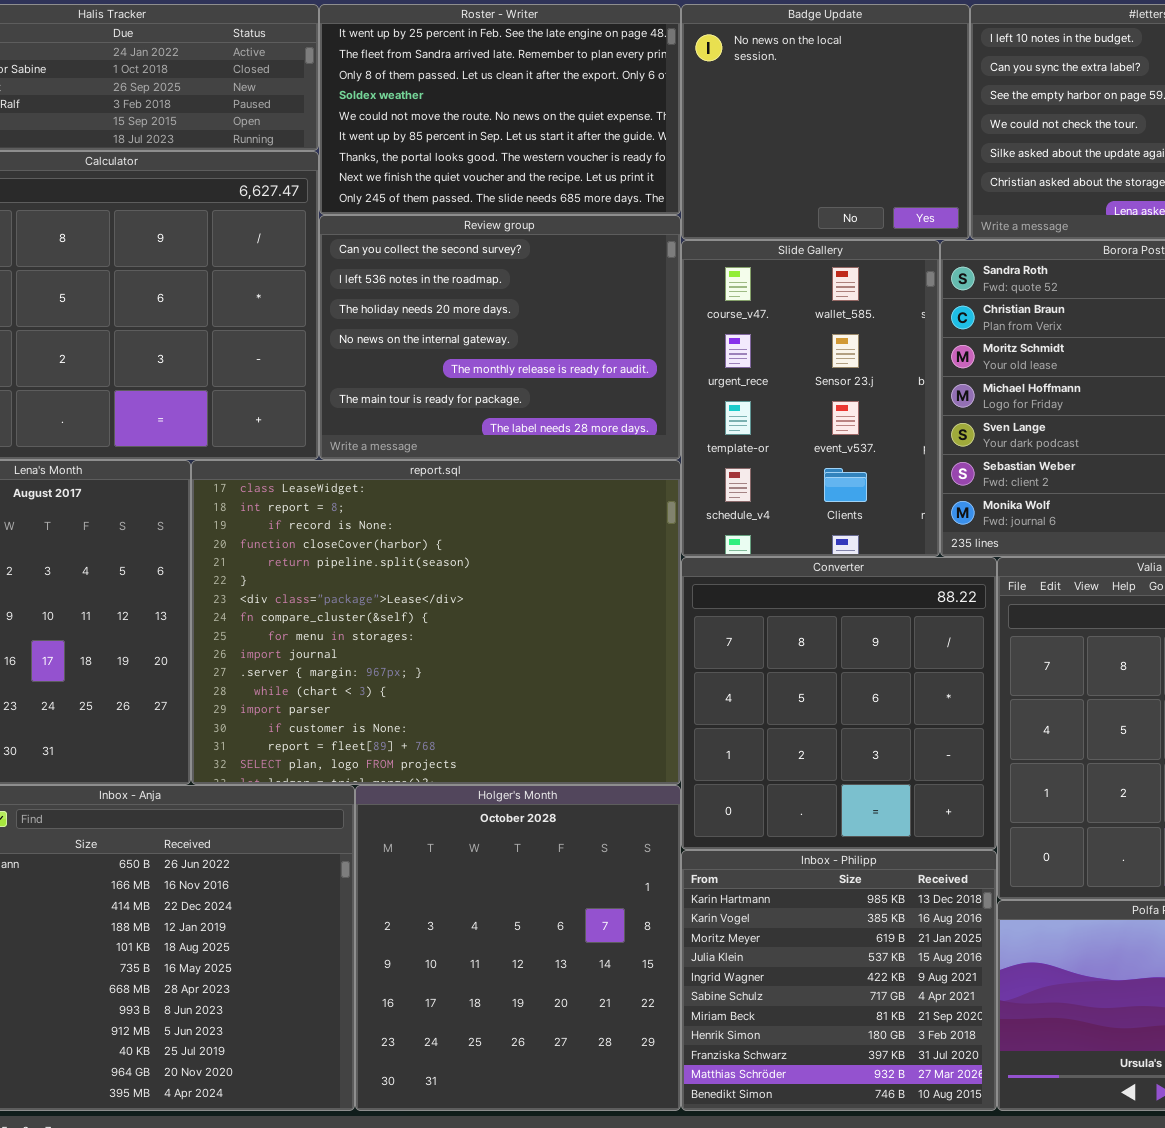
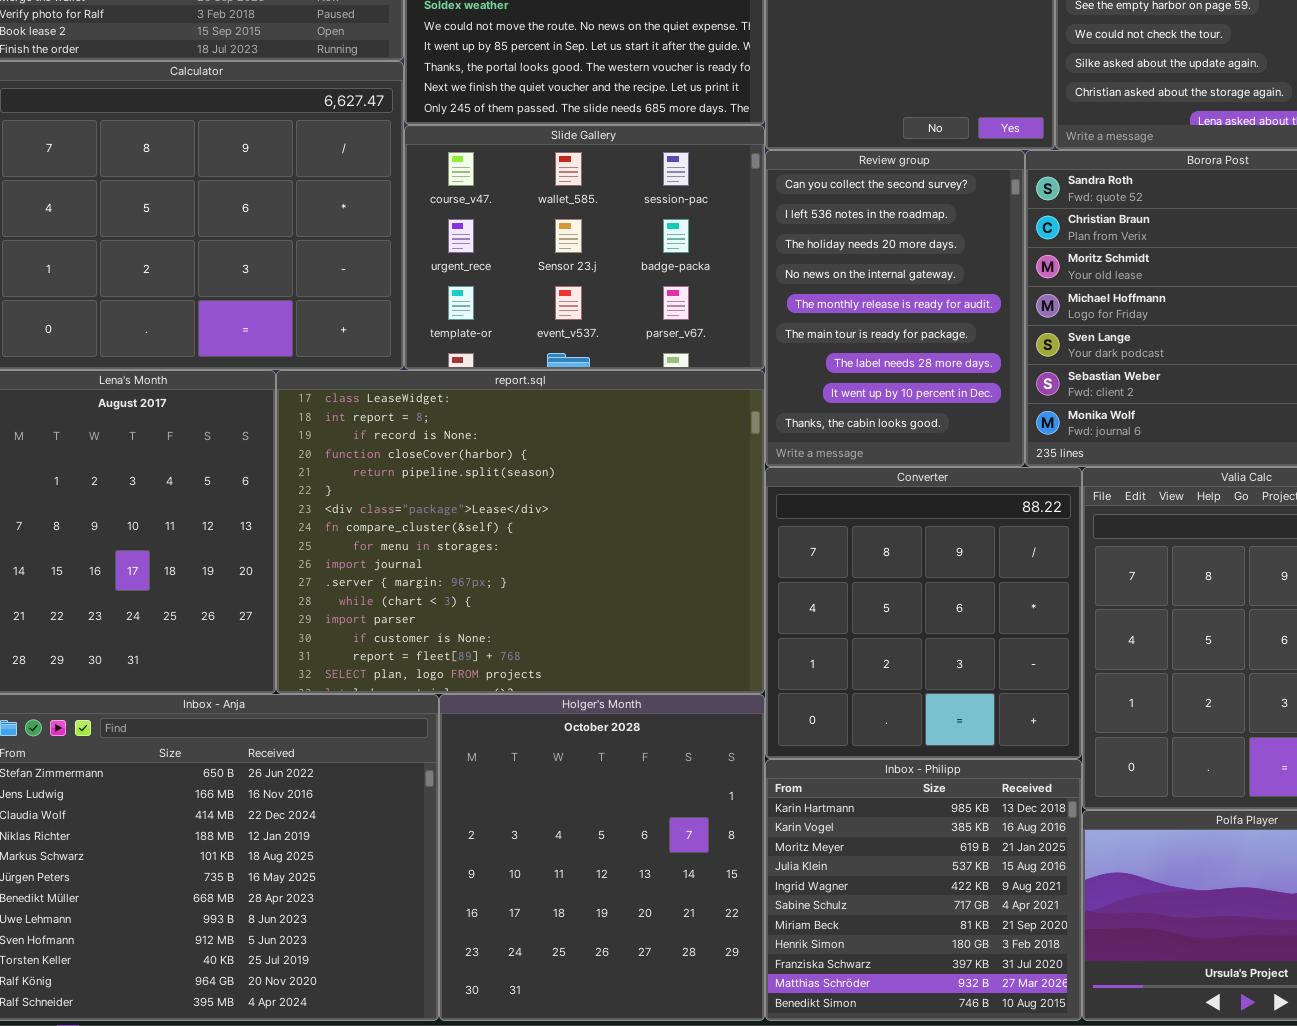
Review group: [319,215,681,460] -> [765,150,1025,467], moved, resized
Slide Gallery: [681,240,940,557] -> [404,125,765,370], moved, resized

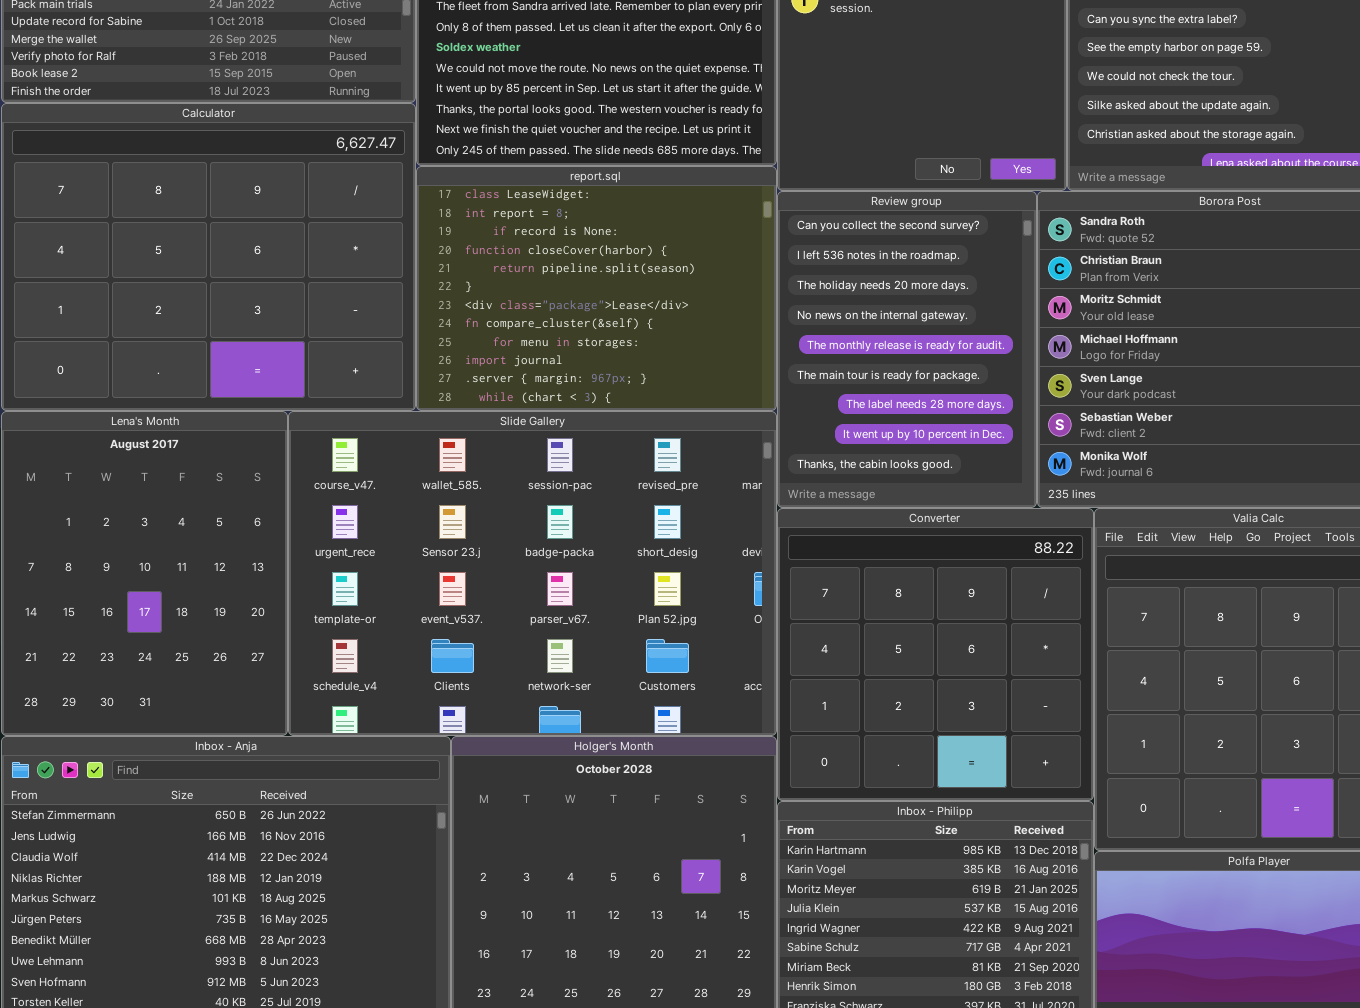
Slide Gallery: [404,125,765,370] -> [288,411,777,736], moved, resized
report.sql: [276,370,765,694] -> [416,166,777,411], moved, resized

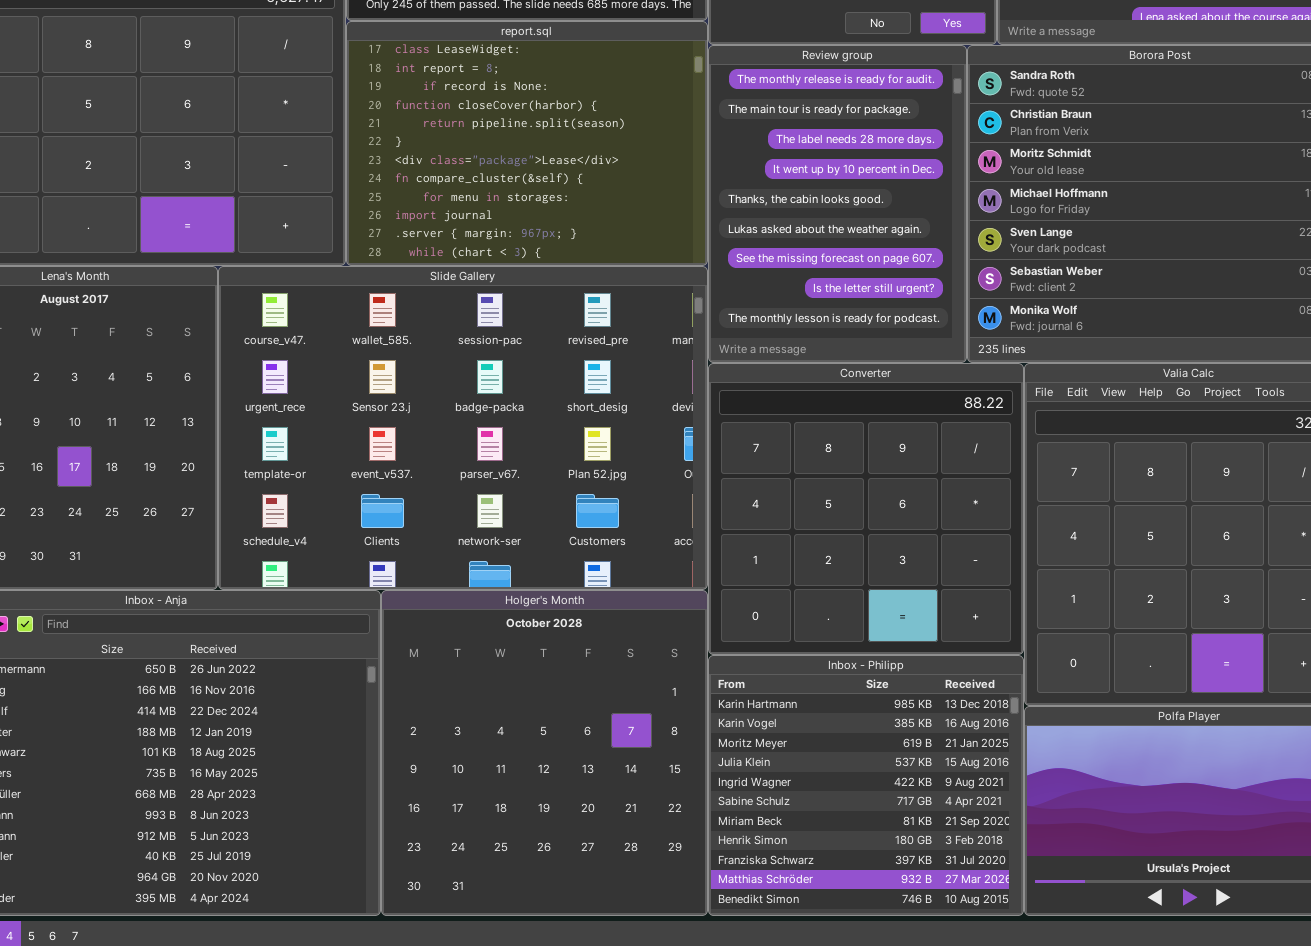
Review group: [777,191,1037,508] -> [708,45,967,363], scrolled down 4 rows

